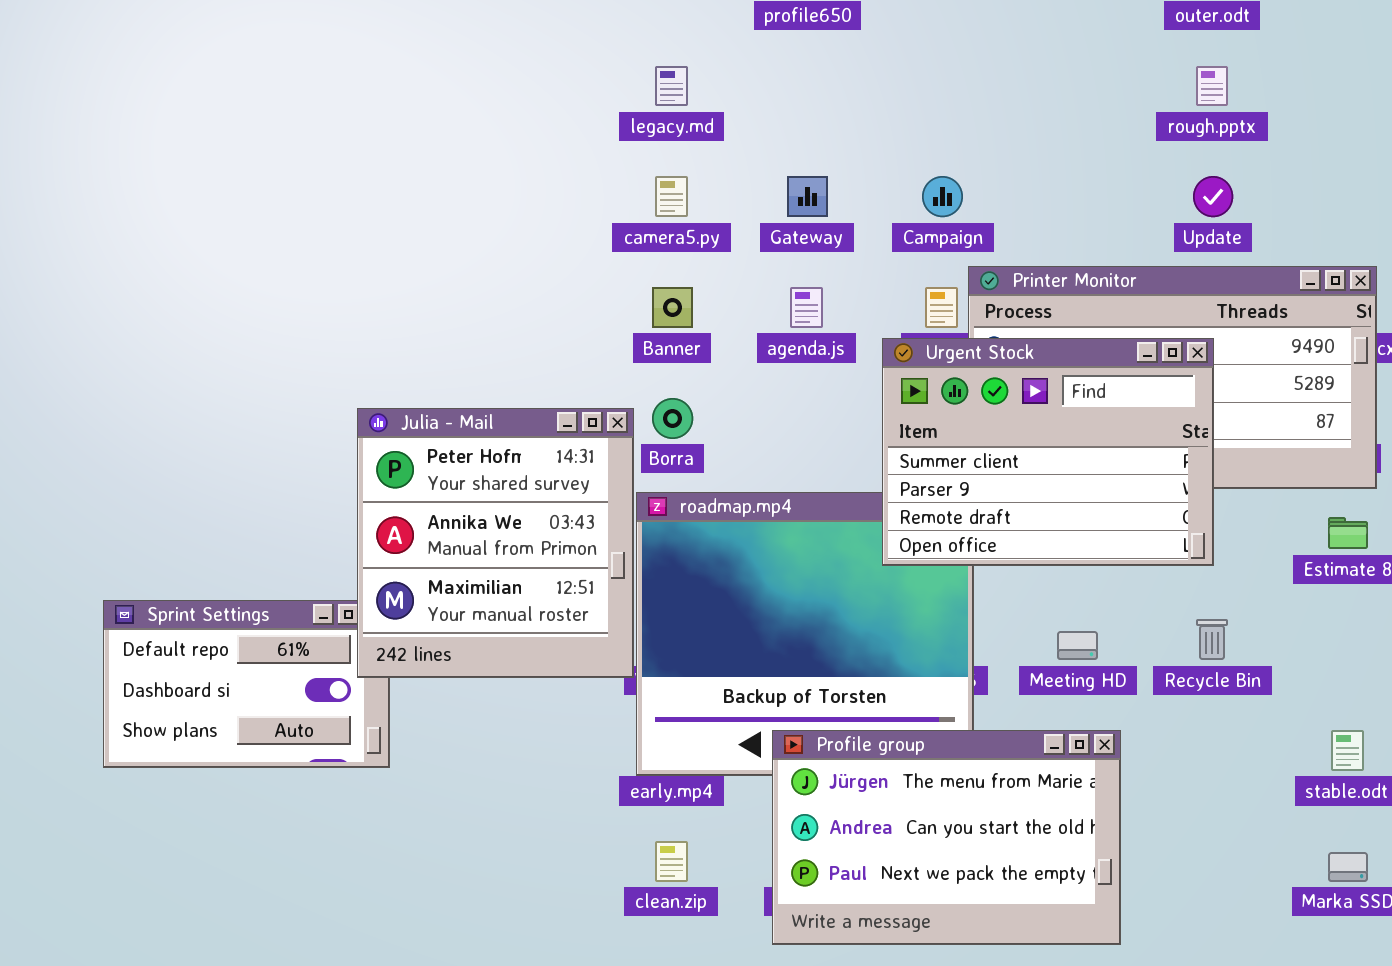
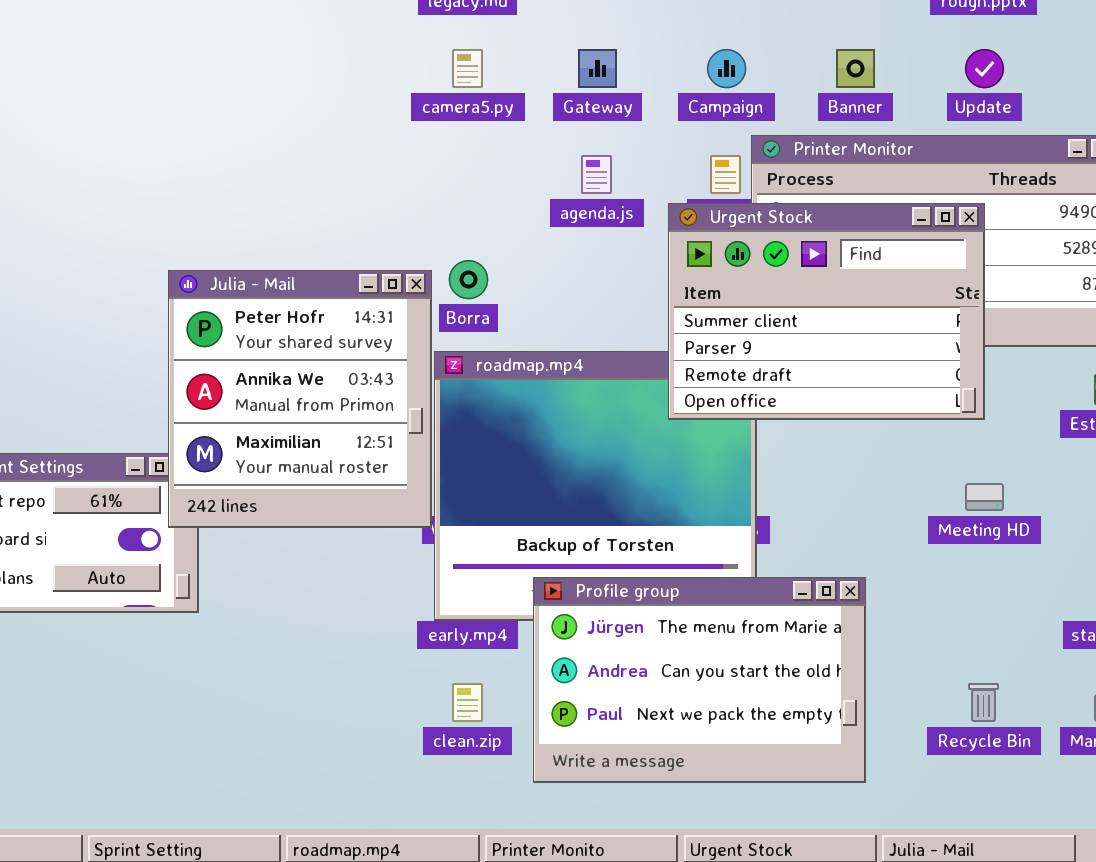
Banner: [652,287,693,328] -> [836,49,875,88], moved
Recycle Bin: [1196,619,1228,660] -> [968,683,999,722], moved
Meeting HD: [1057,631,1098,660] -> [965,483,1004,511], moved
Profile group: [772,730,1121,945] -> [533,577,866,783], moved

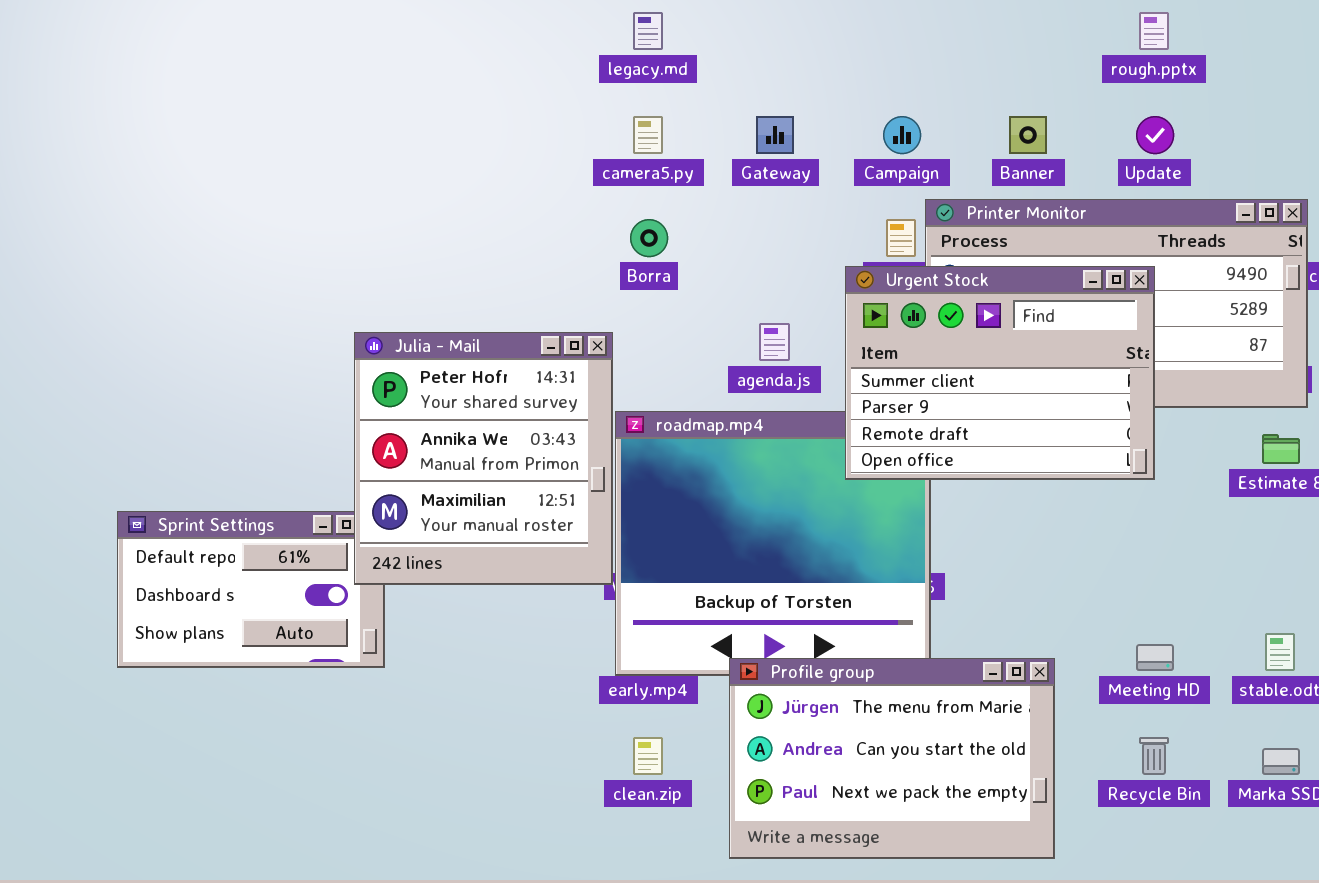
agenda.js: [581,155,612,194] -> [759,323,790,361], moved
Borra: [449,260,488,299] -> [630,219,668,257], moved
Meeting HD: [965,483,1004,511] -> [1136,644,1174,671], moved
Profile group: [533,577,866,783] -> [729,658,1055,859], moved

